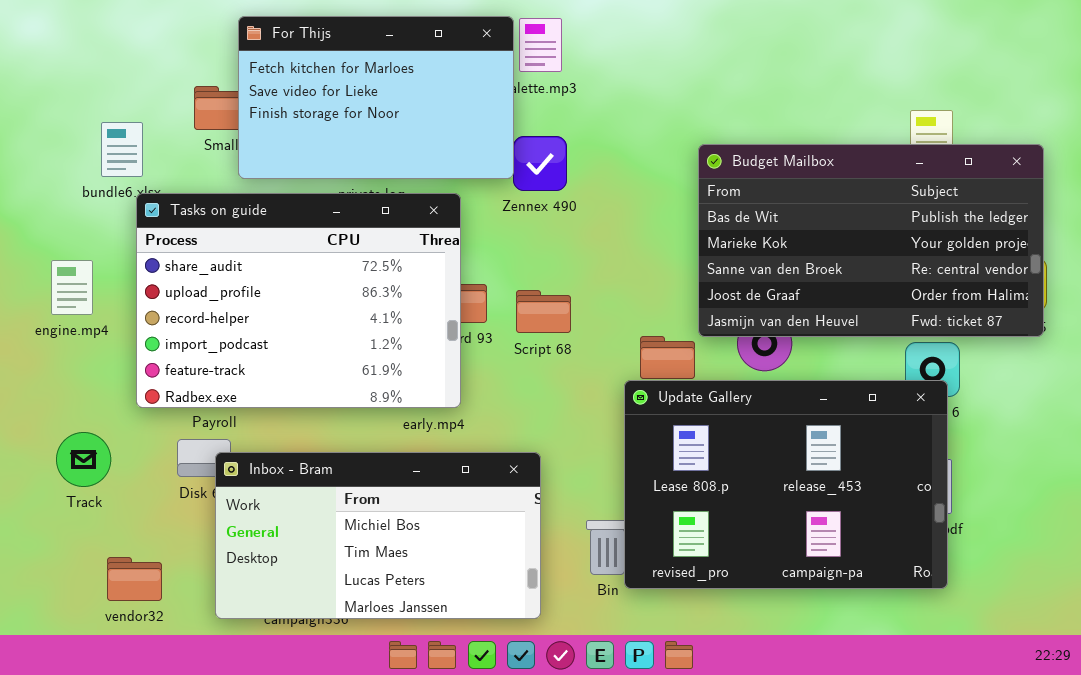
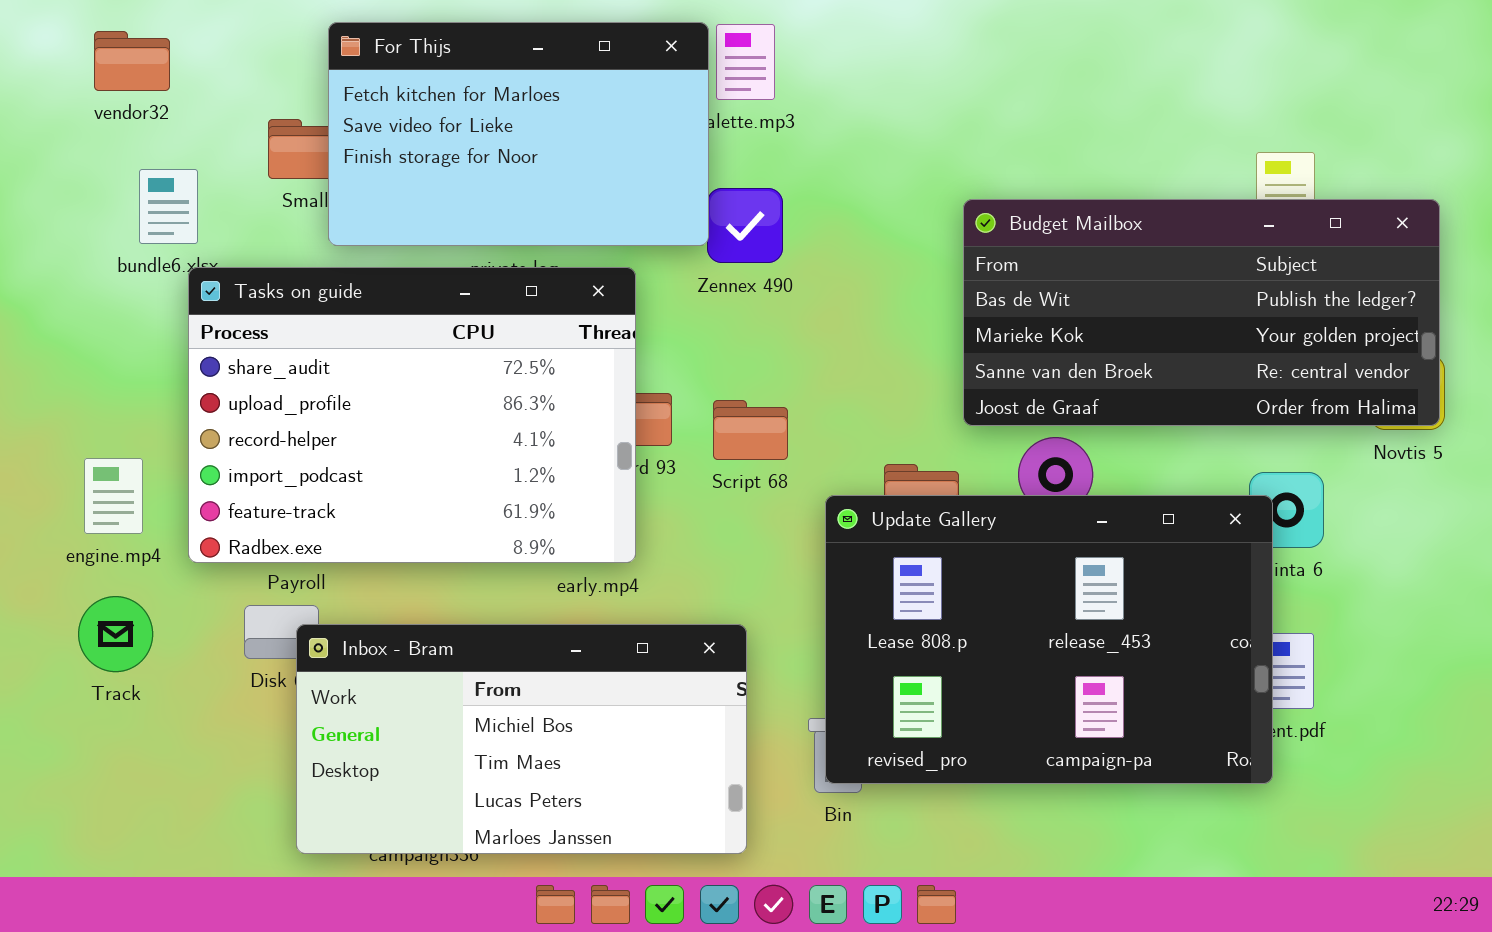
Budget Mailbox: [698,144,1044,337] -> [963,199,1440,426], resized
engine.mp4: [51,260,93,315] -> [84,458,143,534], moved
Update Gallery: [624,380,948,589] -> [825,495,1273,784], moved
vendor32: [107,557,162,601] -> [94,31,170,91], moved

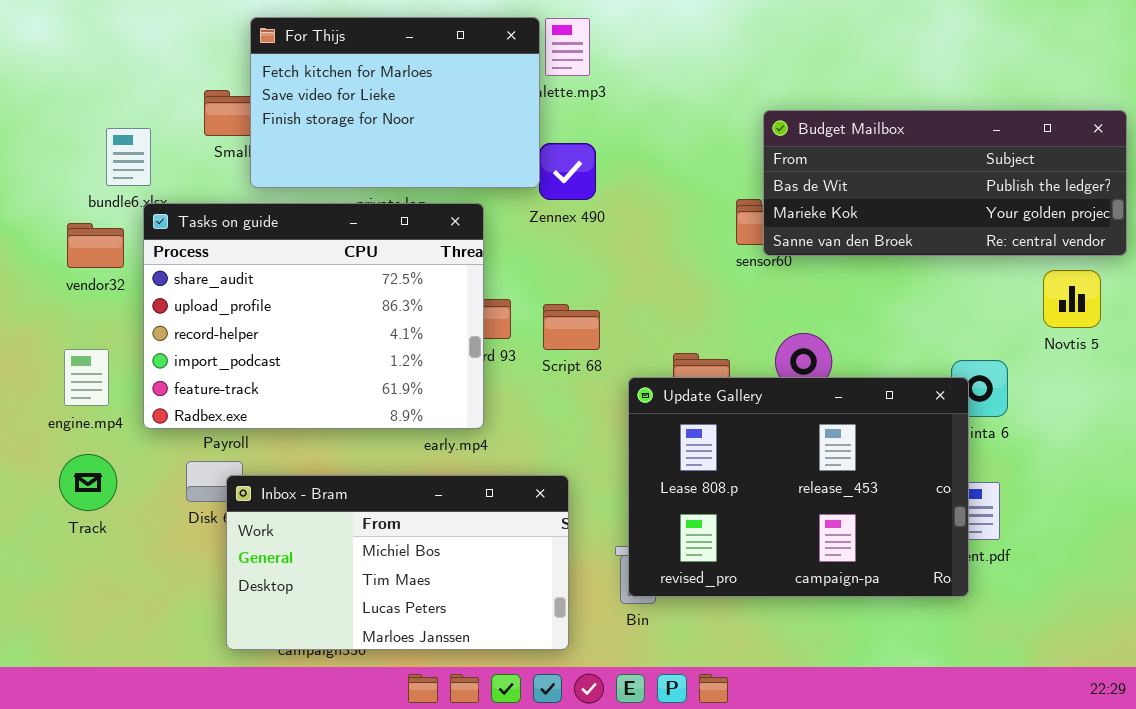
vendor32: [94,31,170,91] -> [67,223,124,268], moved
Budget Mailbox: [963,199,1440,426] -> [763,110,1127,256], moved, resized

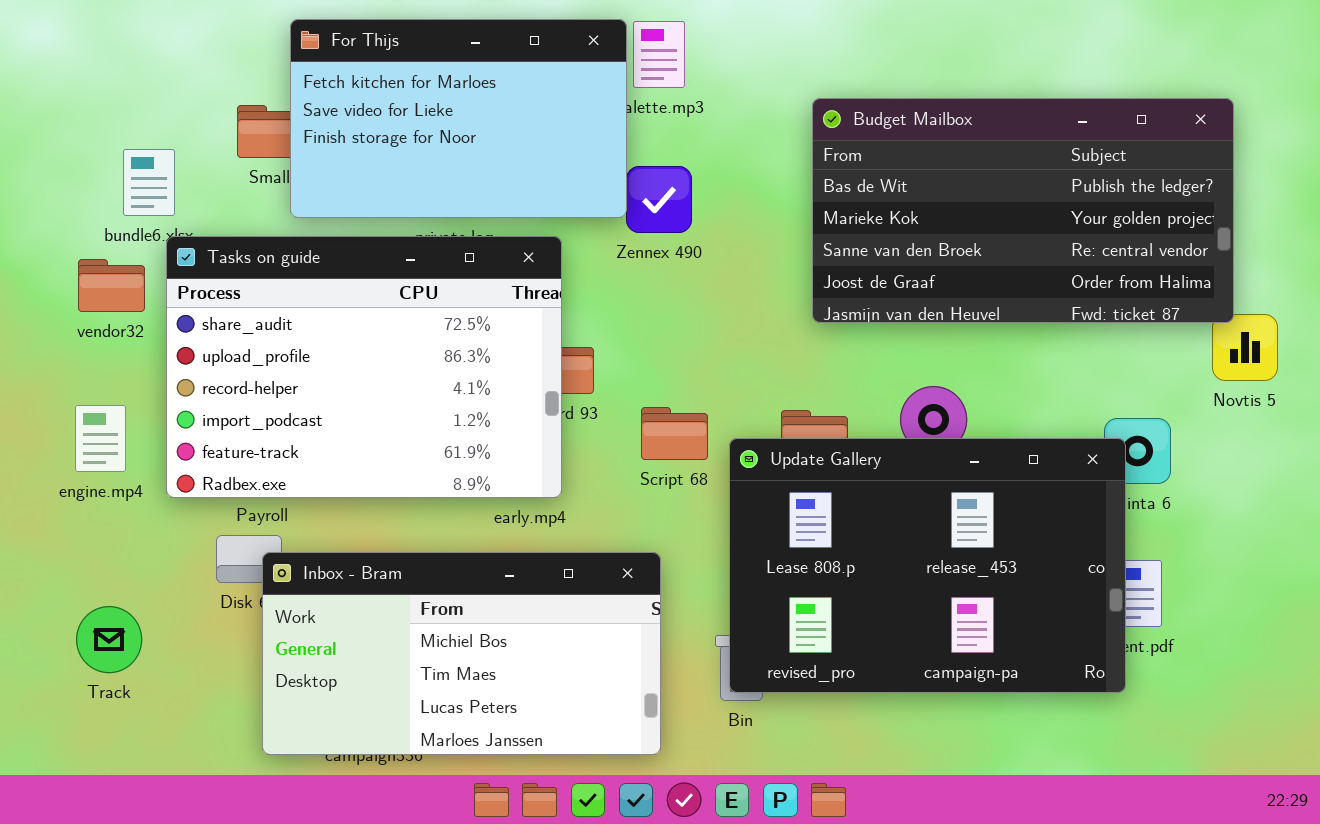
Budget Mailbox: [763,110,1127,256] -> [812,98,1234,323], moved, resized
Script 68: [543,304,600,350] -> [641,407,708,460], moved
Track: [59,454,117,511] -> [76,606,142,673], moved

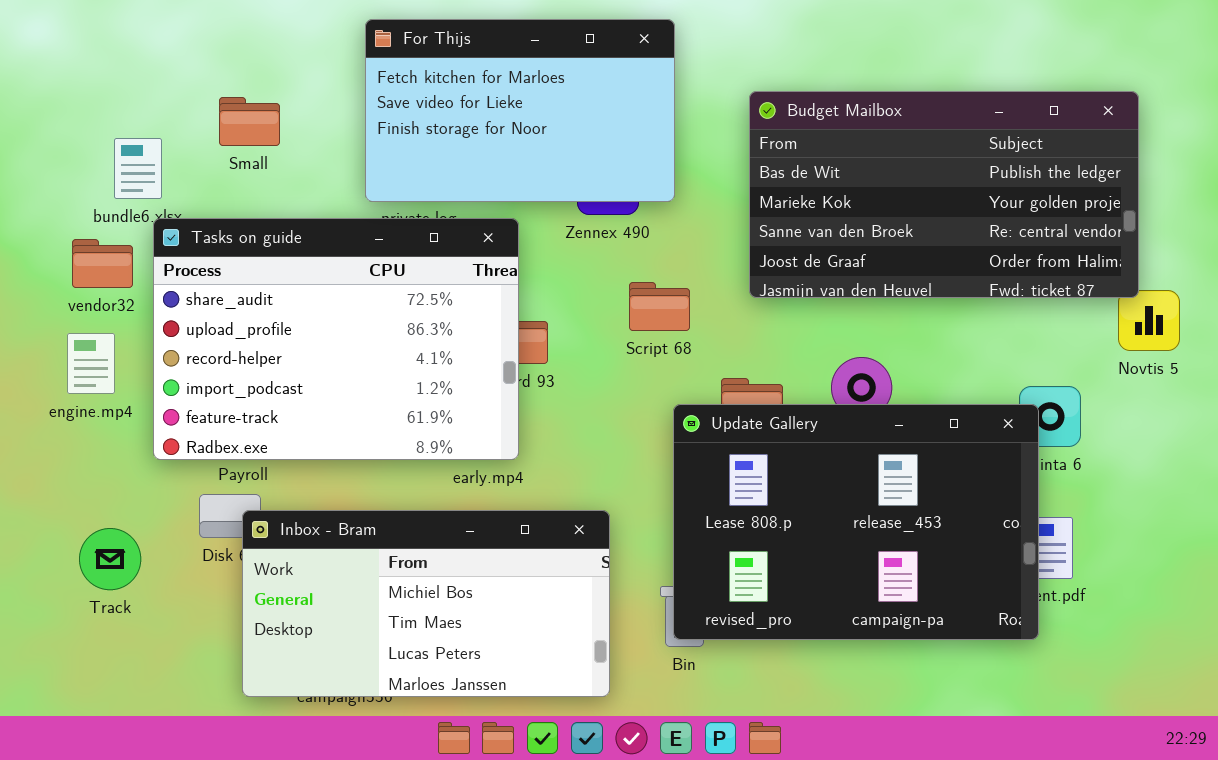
For Thijs: [290,19,627,218] -> [365,19,675,202], moved
engine.mp4: [75,405,126,472] -> [67,333,115,394], moved
Script 68: [641,407,708,460] -> [629,282,690,331], moved
Track: [76,606,142,673] -> [79,528,141,590], moved

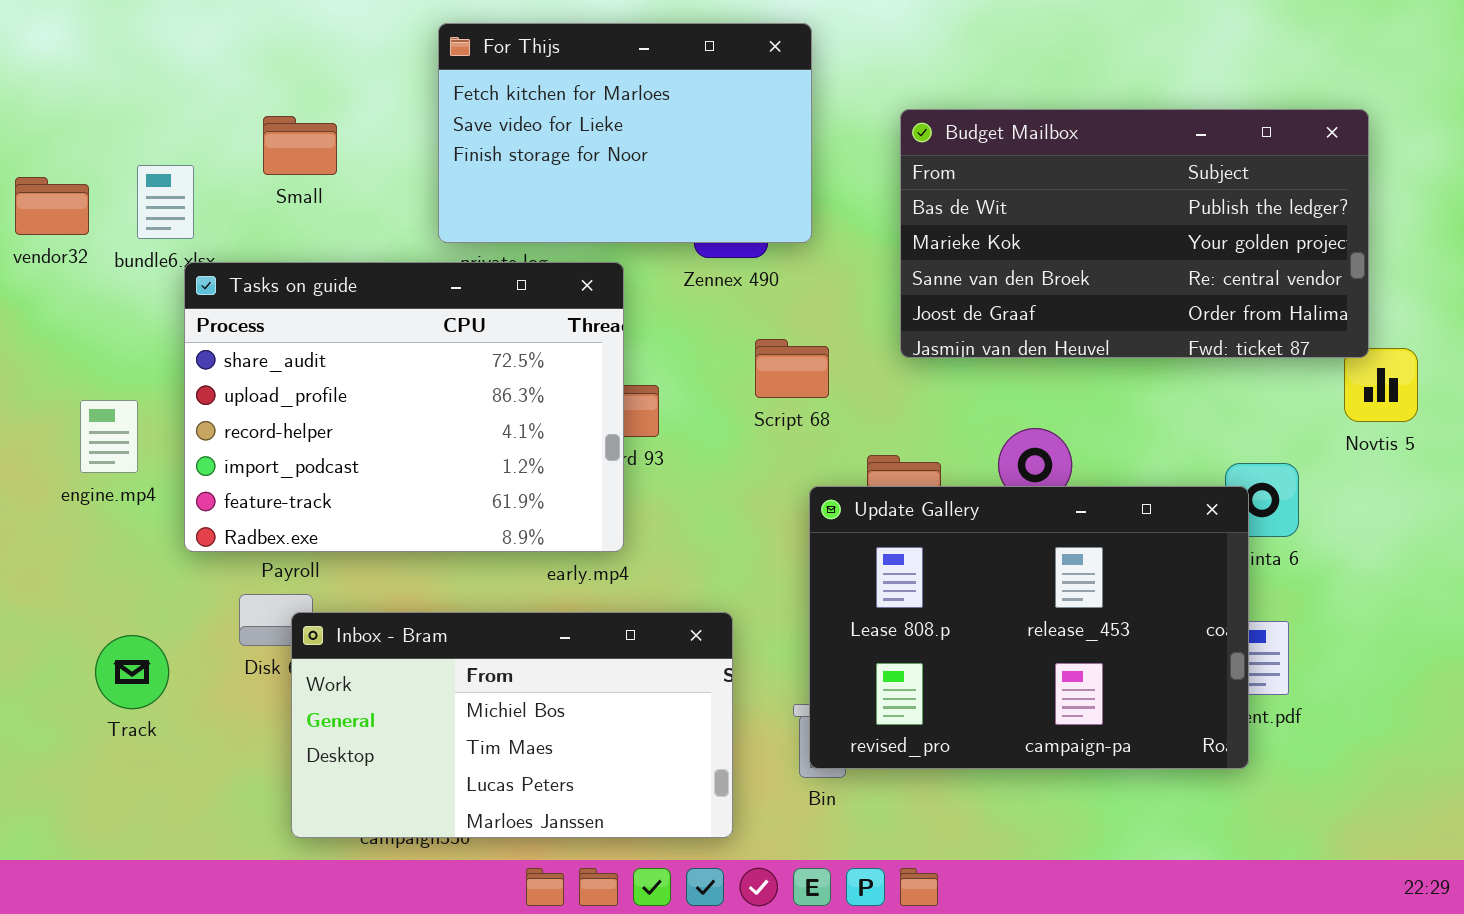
vendor32: [72,239,133,288] -> [15,177,89,235], moved

